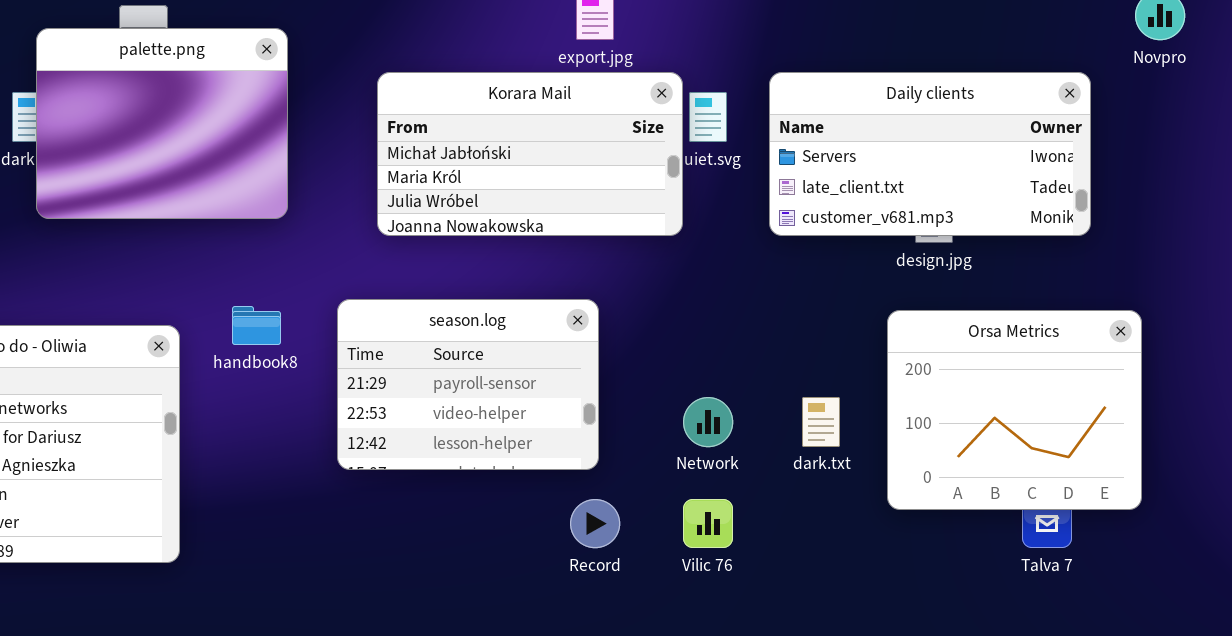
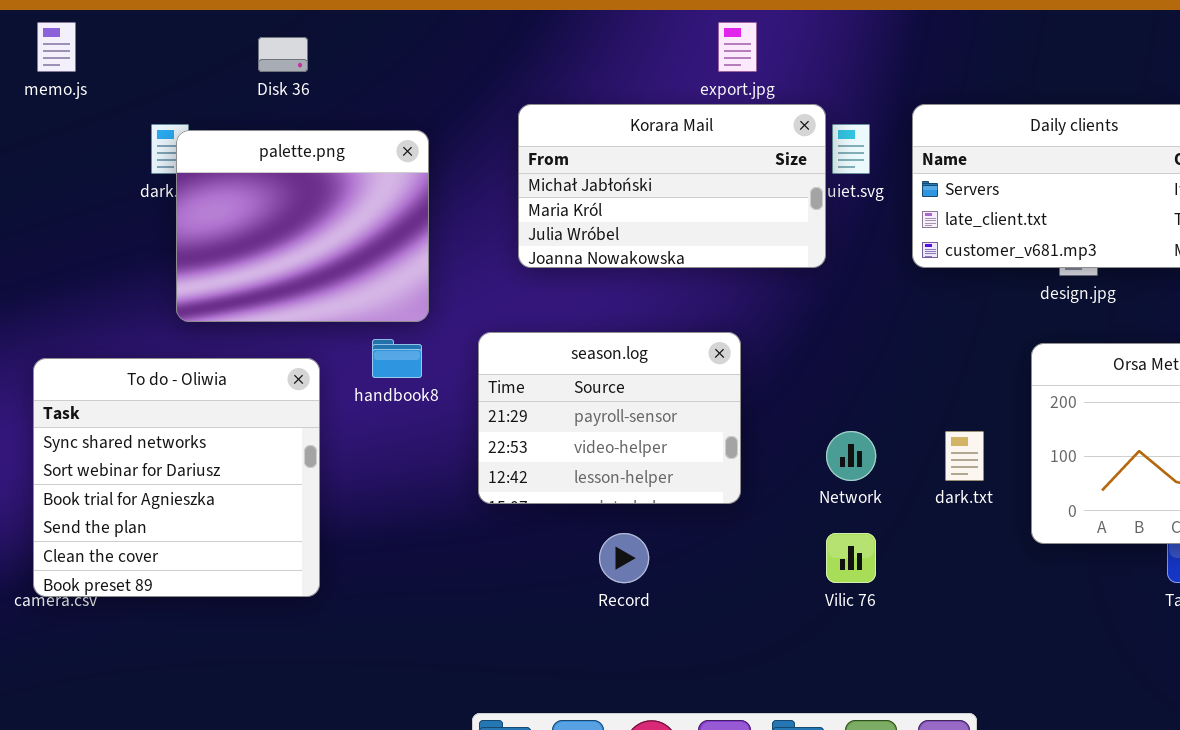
palette.png: [36,28,288,219] -> [176,130,429,322], moved
Record: [570,499,620,548] -> [599,533,649,583], moved

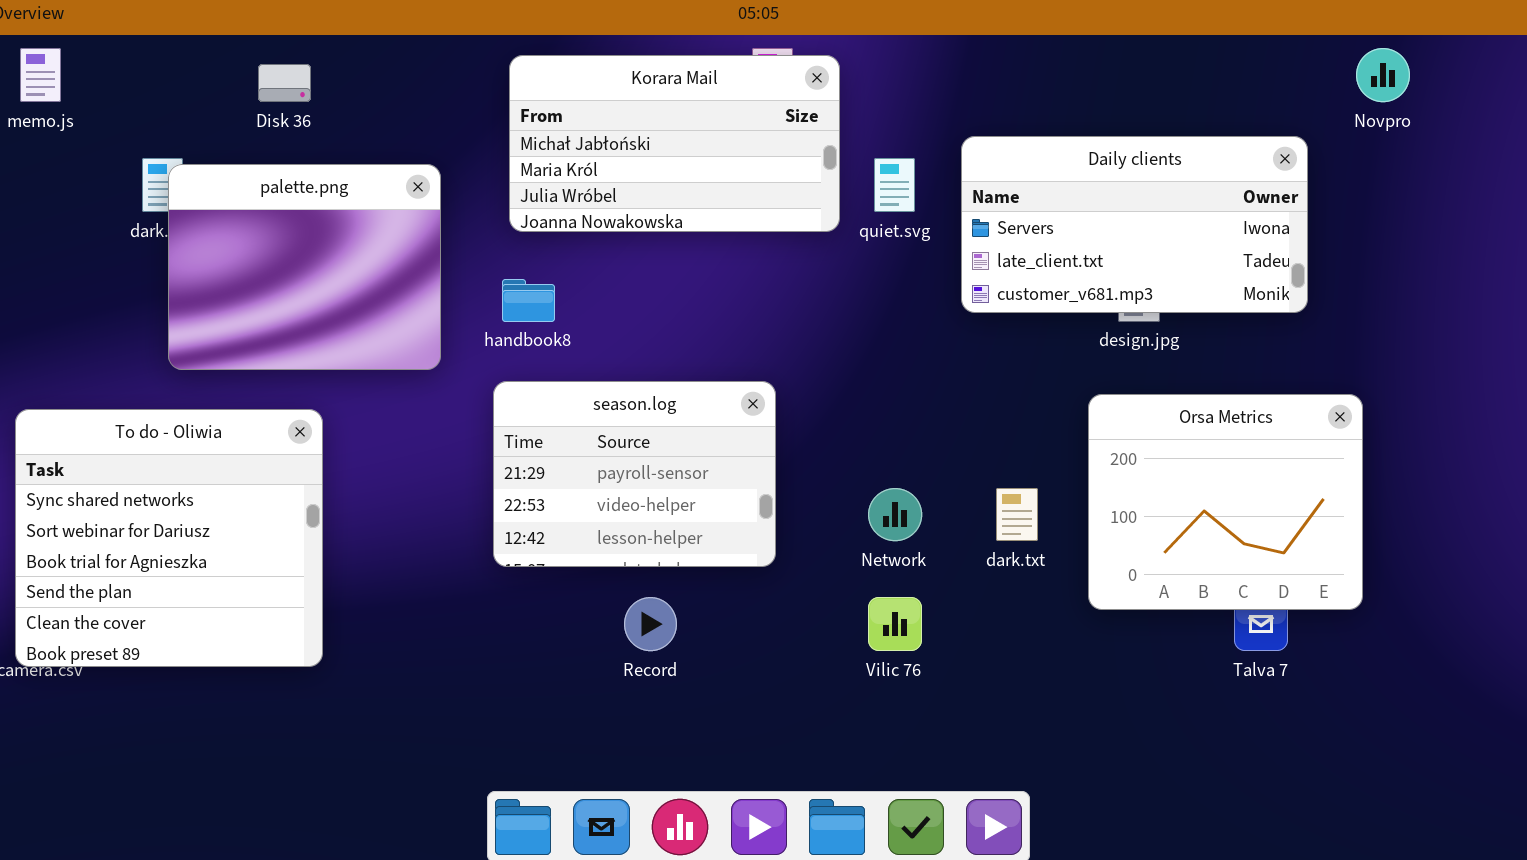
Korara Mail: [518,104,826,268] -> [509,55,840,232], moved
handbook8: [372,339,422,378] -> [502,279,555,322], moved

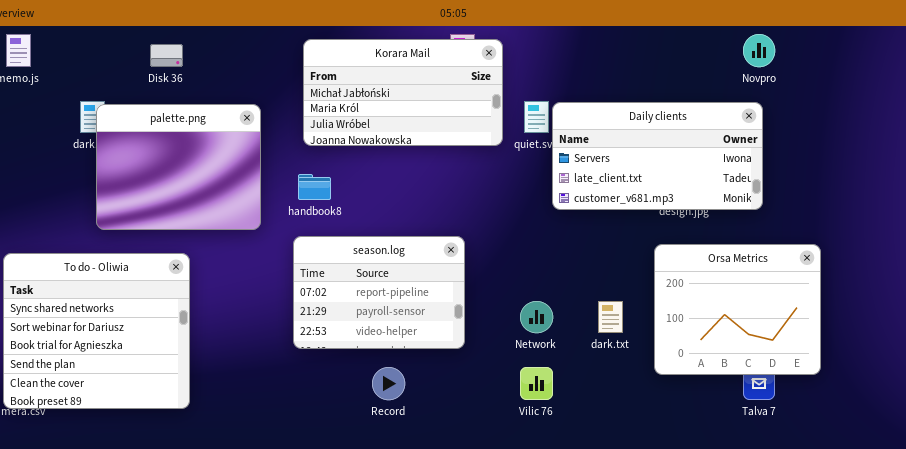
Novpro: [1356,48,1410,102] -> [743,34,775,67], moved
Daily clients: [961,136,1308,313] -> [552,102,763,210], moved
season.log: [493,381,776,567] -> [293,236,465,349], scrolled up 1 row

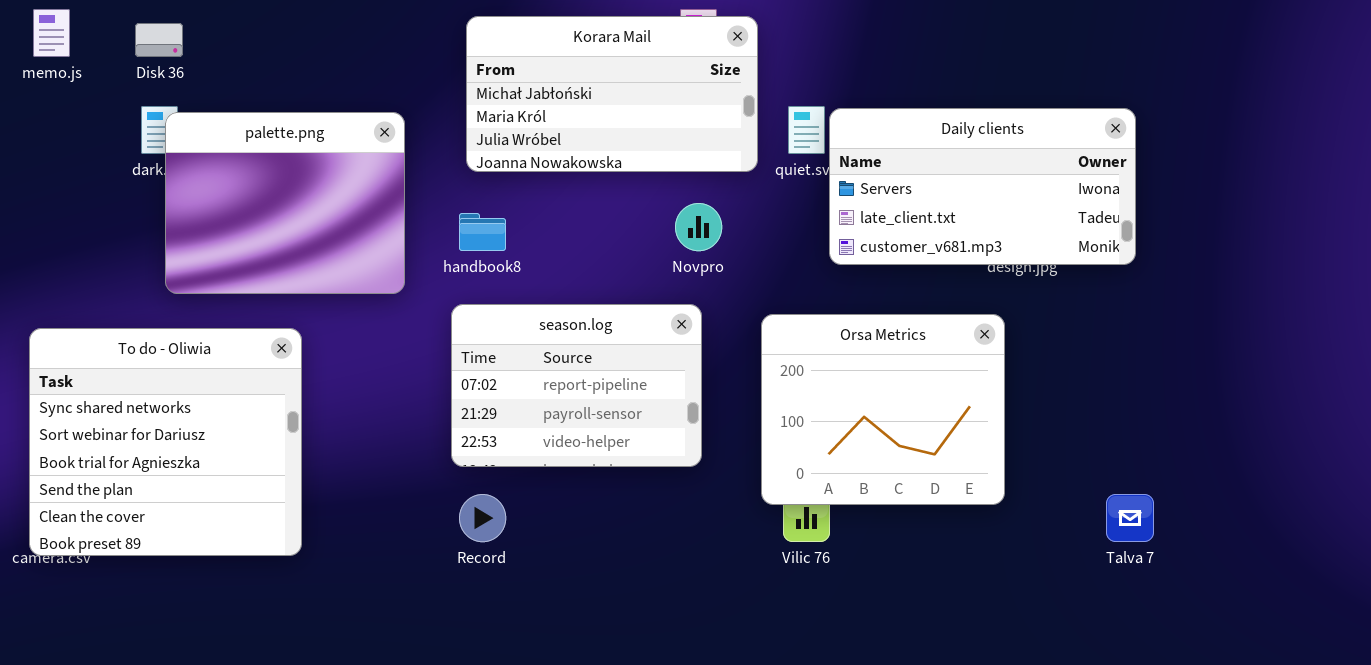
Novpro: [743,34,775,67] -> [675,203,722,251], moved
Disk 36: [150,44,183,67] -> [135,23,183,57], moved
Orsa Metrics: [654,244,821,375] -> [761,314,1005,505], moved
Record: [372,367,405,400] -> [459,494,506,542], moved

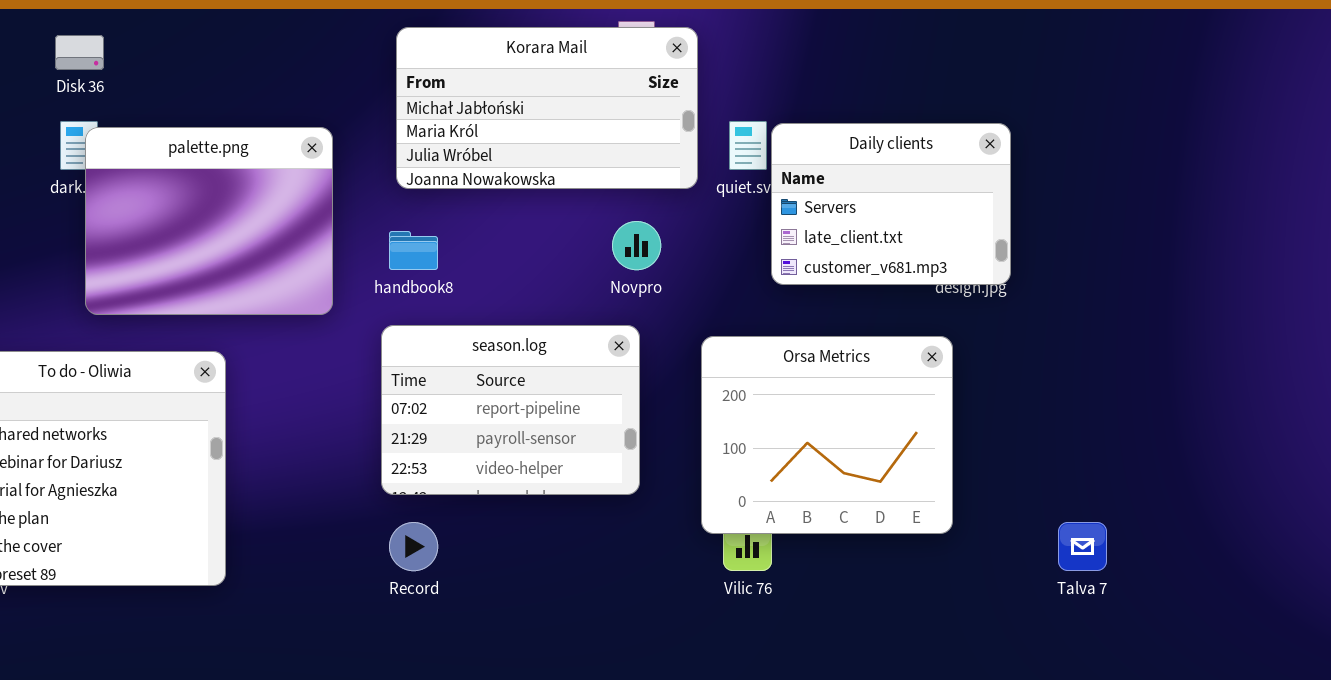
Daily clients: [829,108,1136,265] -> [771,123,1011,285], resized

